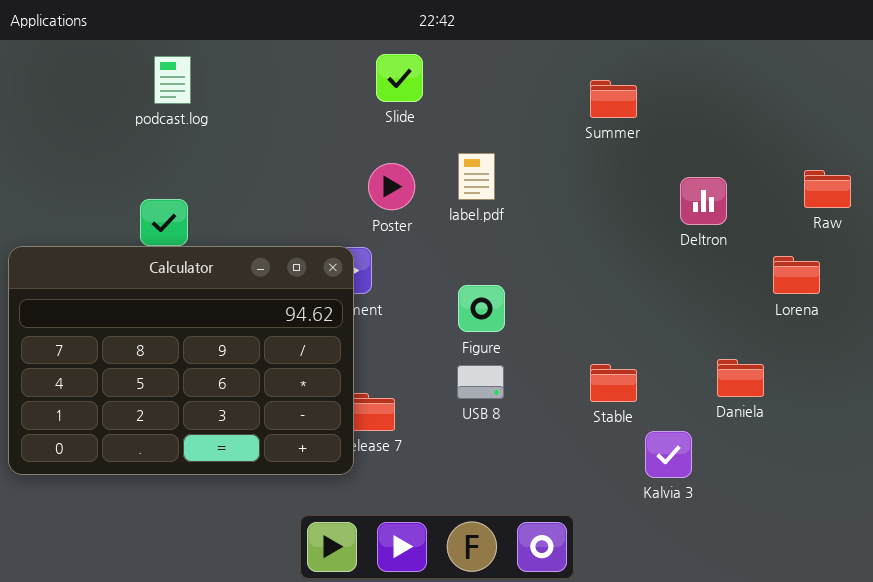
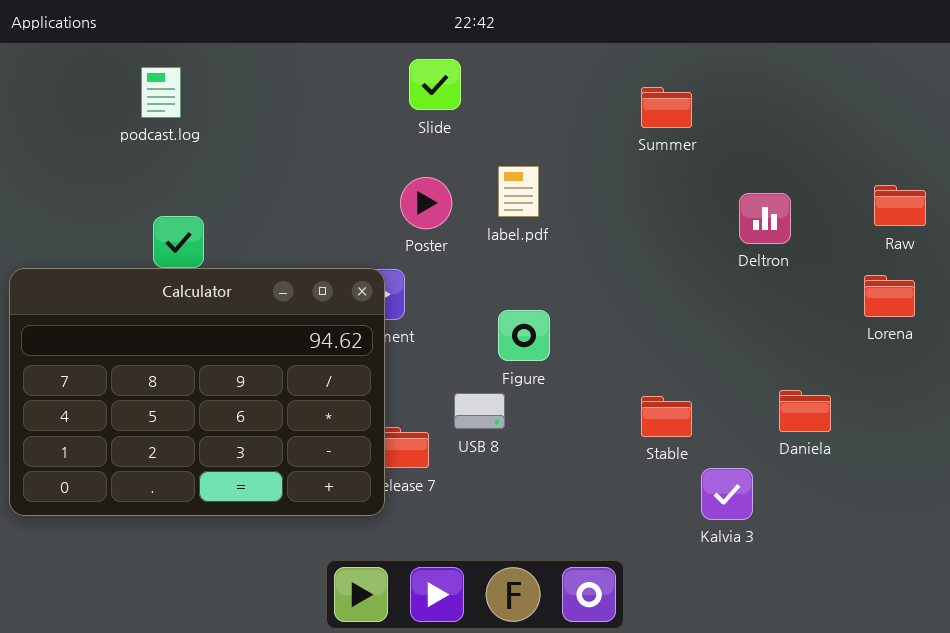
podcast.log: [154,56,191,104] -> [141,67,181,118], moved
Lorena: [773,256,820,294] -> [864,275,915,317], moved
USB 8: [457,365,504,399] -> [454,393,505,429], moved

